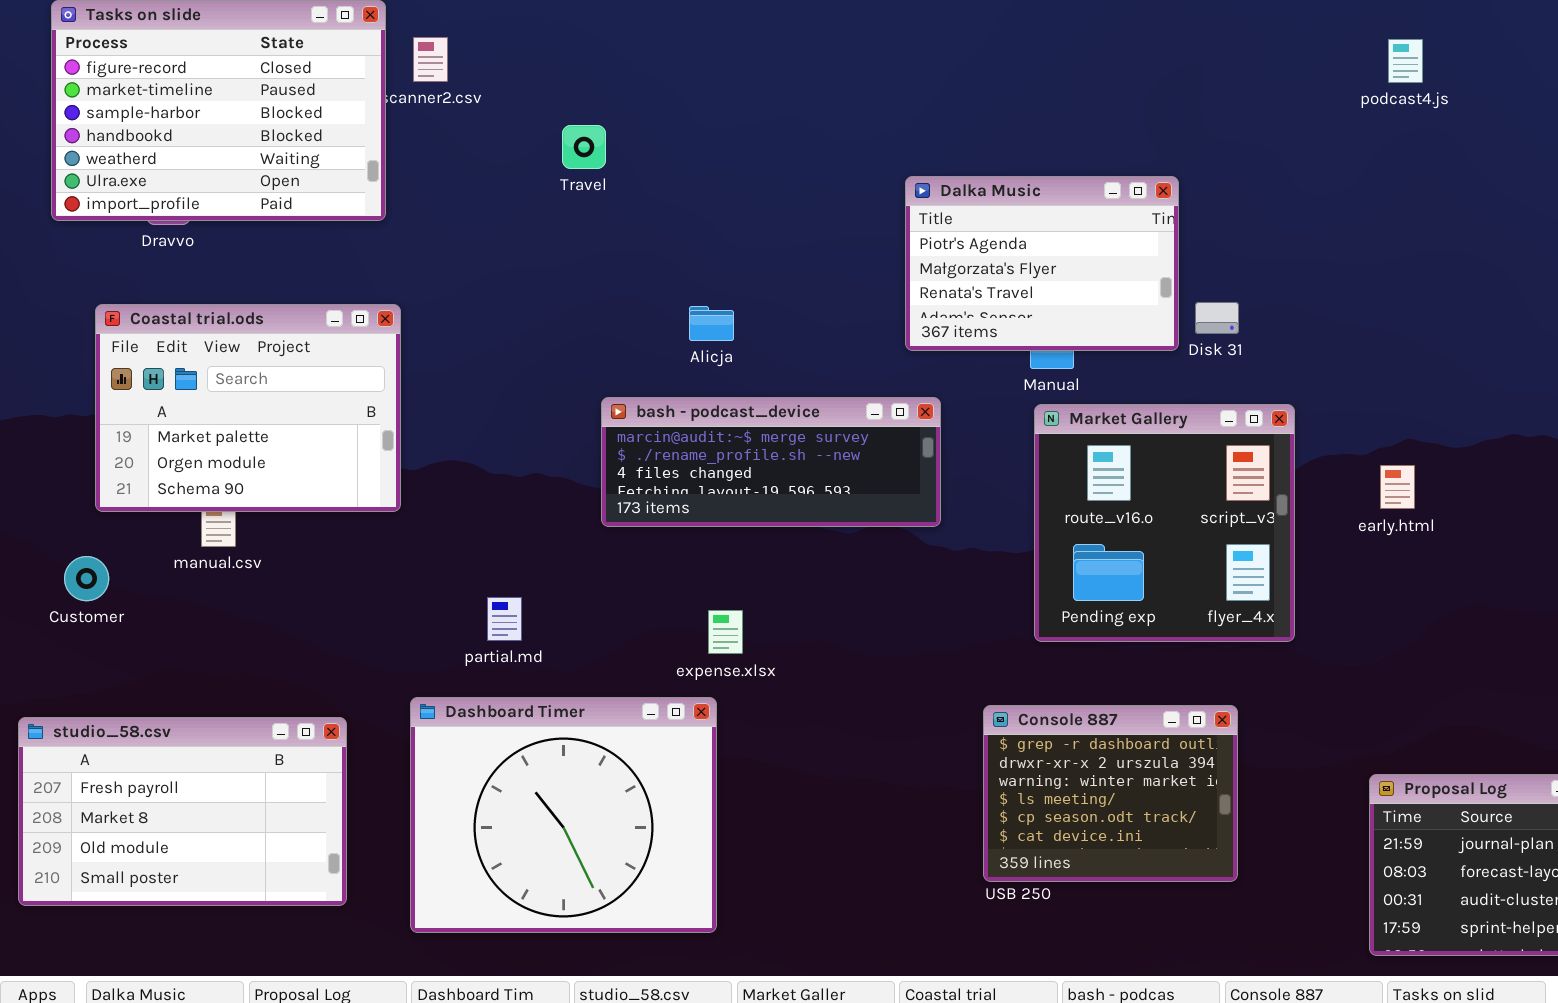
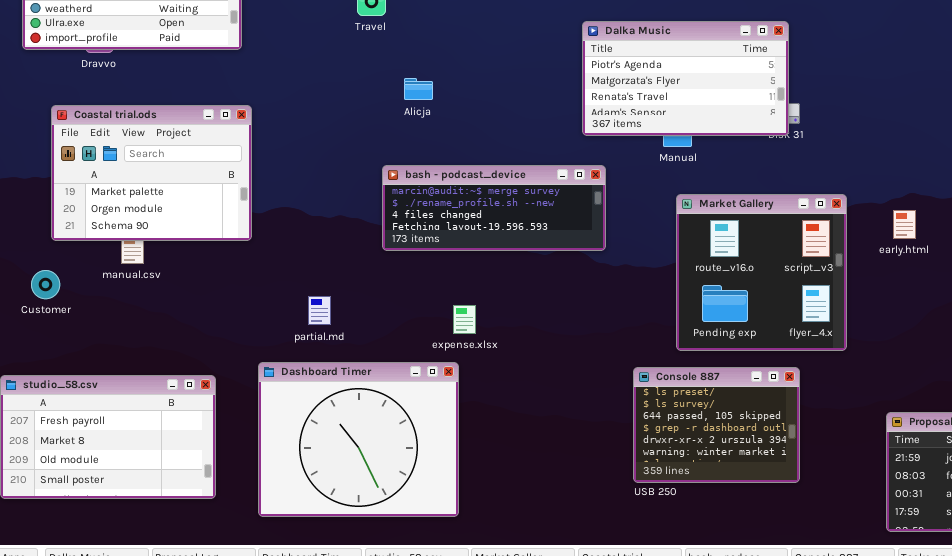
Dalka Music: [905,176,1179,351] -> [582,21,789,136], resized
Alicja: [689,306,734,341] -> [404,78,433,100], moved
Market Gallery: [1034,404,1295,642] -> [676,194,847,351], moved
Console 887: [983,705,1238,882] -> [633,367,800,483], scrolled up 3 rows

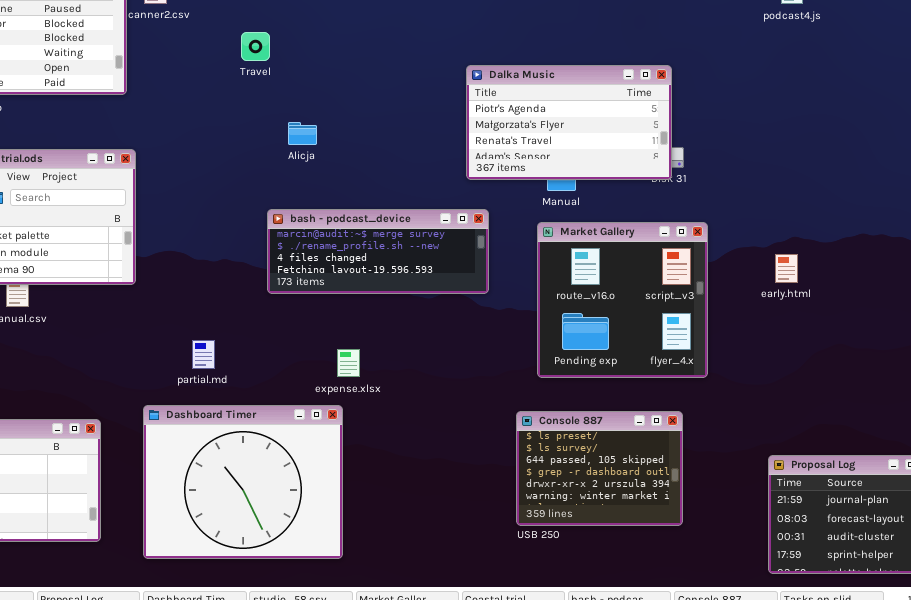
Market Gallery: [676,194,847,351] -> [537,222,708,378], moved

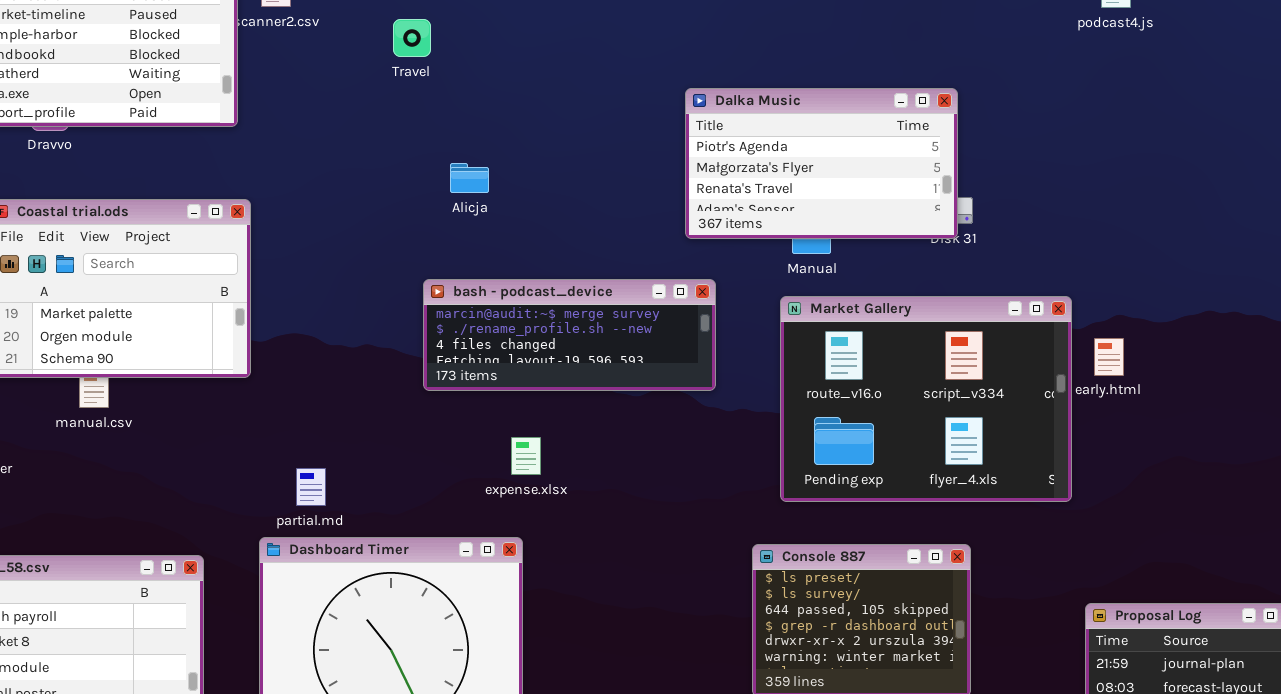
Travel: [241,32,270,61] -> [393,19,431,57], moved
Market Gallery: [537,222,708,378] -> [780,296,1072,502], resized
partial.md: [192,340,215,369] -> [296,468,326,506], moved
expense.xlsx: [337,349,360,377] -> [511,437,541,475], moved

